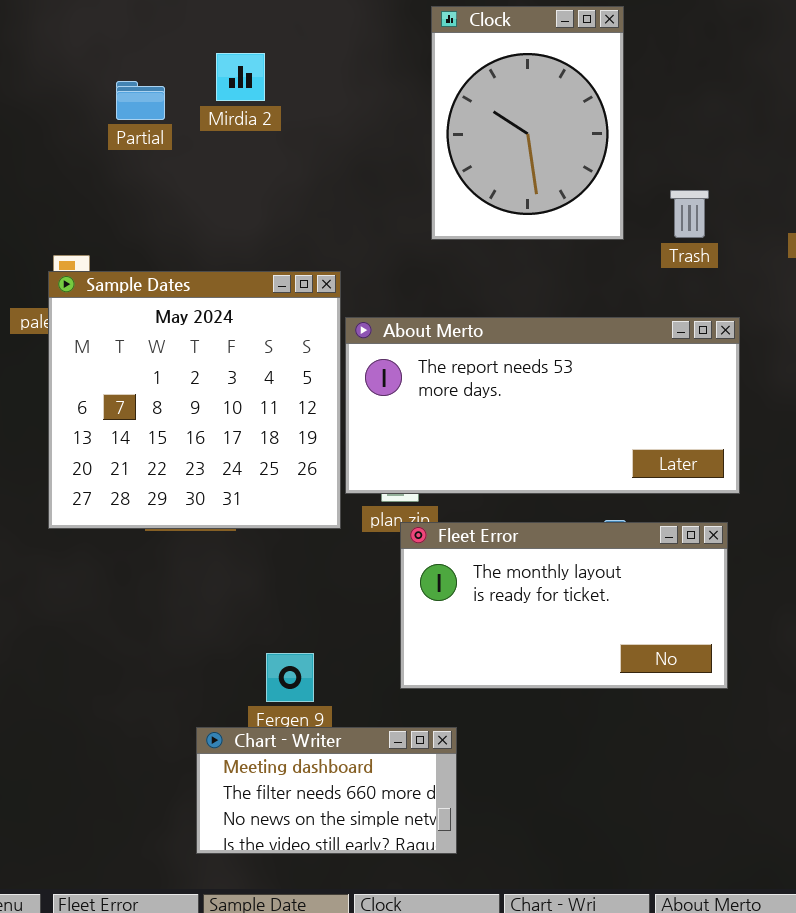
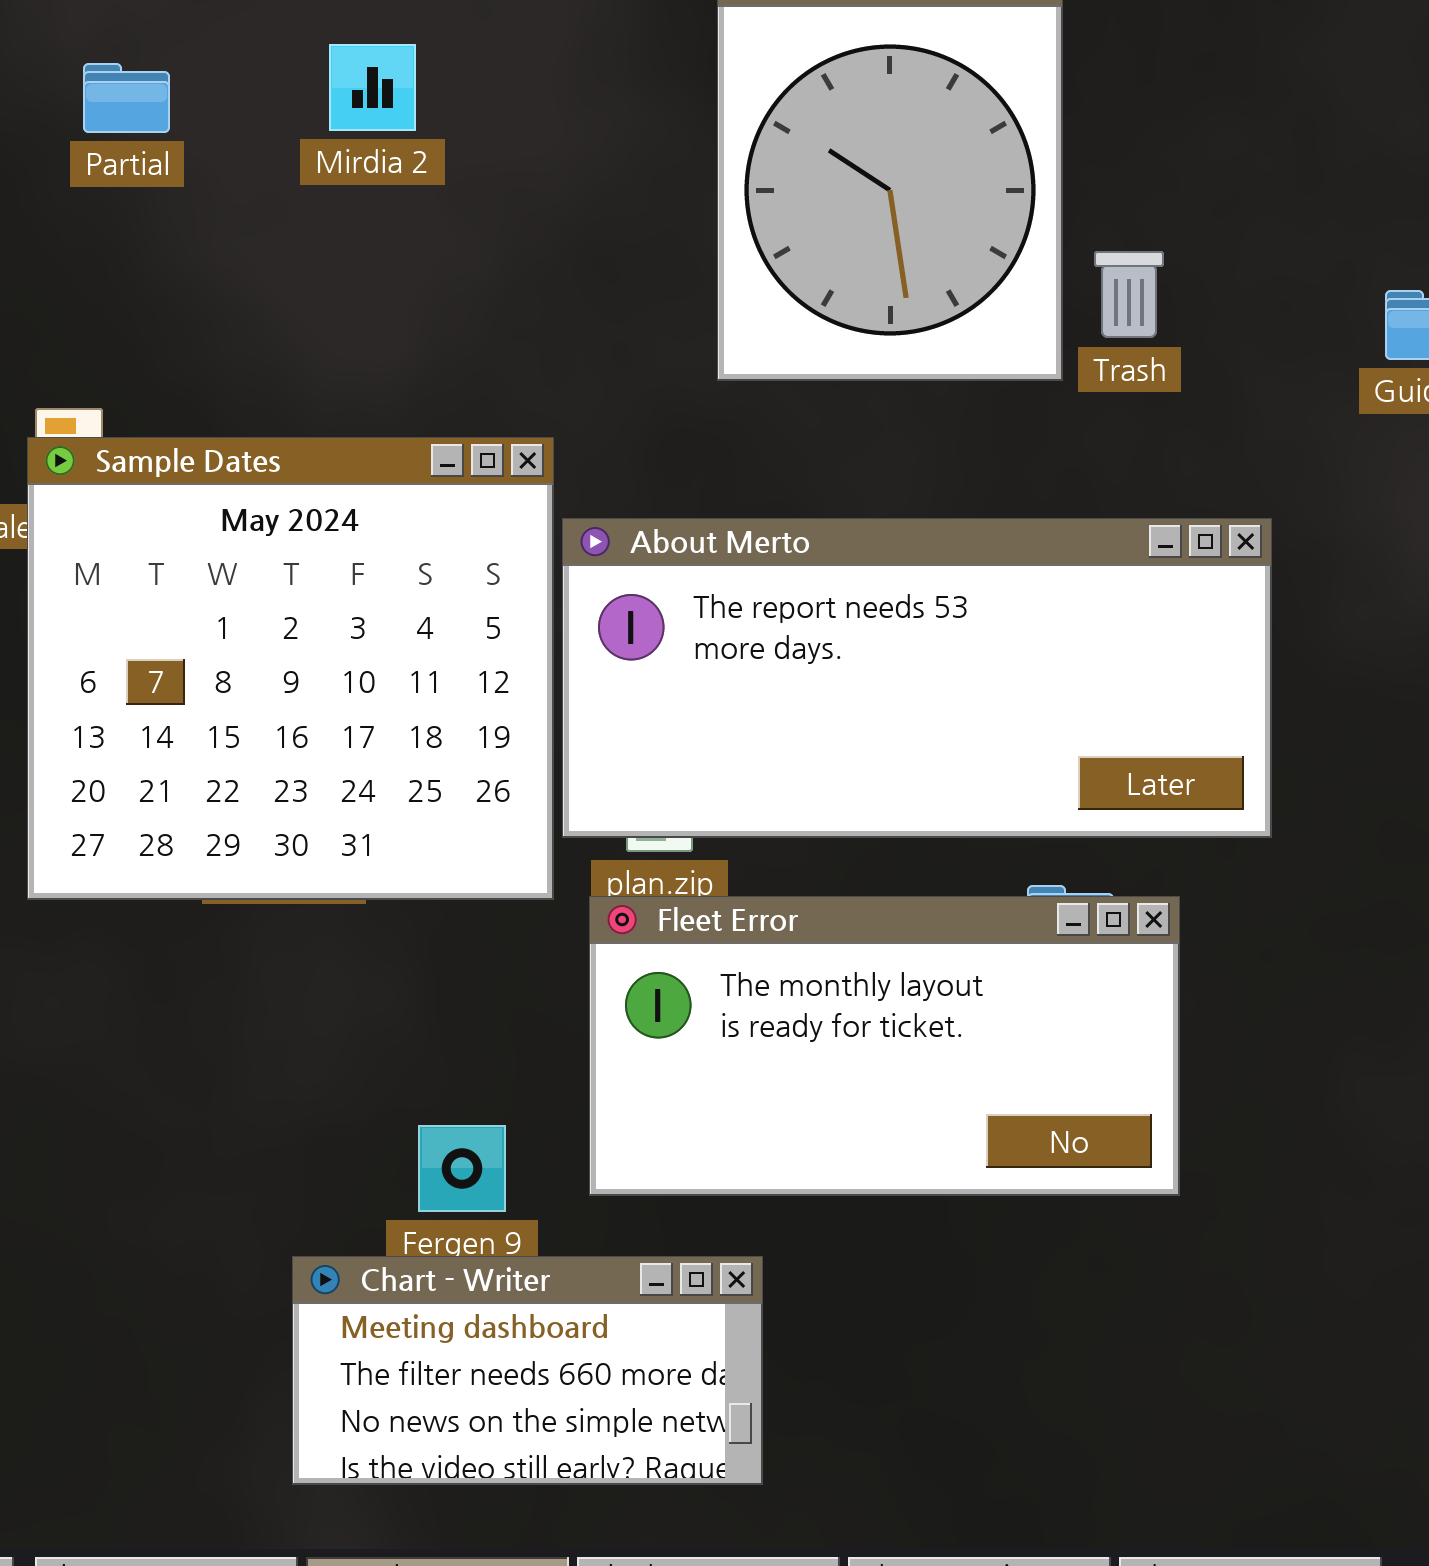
Partial: [116,81,165,120] -> [83,63,170,133], moved
Trash: [670,190,709,238] -> [1094,251,1164,338], moved
Fleet Error: [400,522,728,689] -> [589,896,1180,1196], moved

